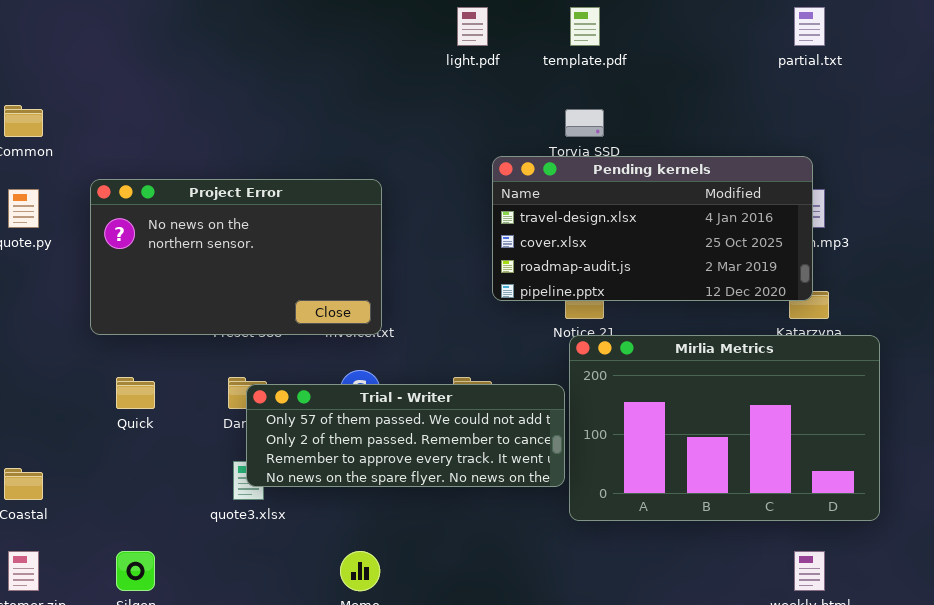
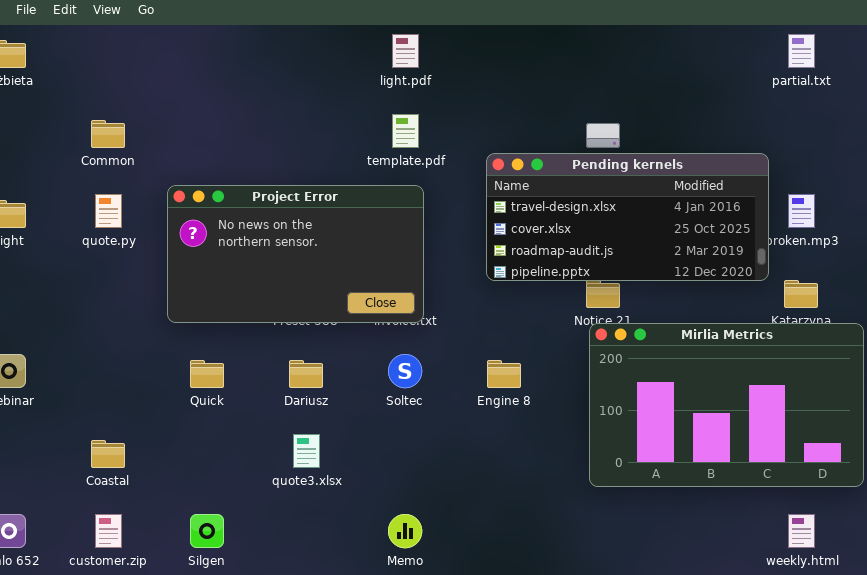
light.pdf: [457,7,488,46] -> [392,34,419,68], moved
template.pdf: [570,7,600,46] -> [392,114,419,148], moved
Pending kernels: [492,156,813,301] -> [486,153,769,281], moved
Trial - Writer: [246,384,565,487] -> none, closed

